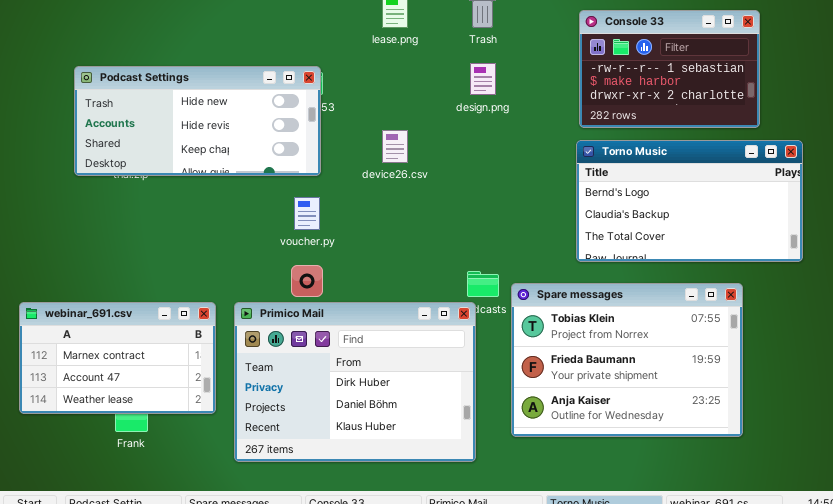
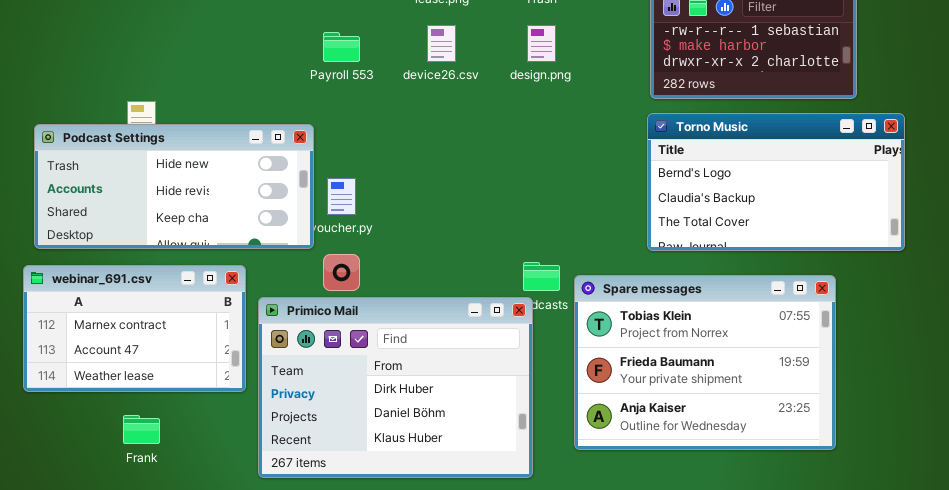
Podcast Settings: [74,66,321,176] -> [34,124,314,249], moved
device26.csv: [382,130,408,163] -> [427,25,456,62], moved
webinar_691.csv: [19,302,216,414] -> [23,265,246,392], moved

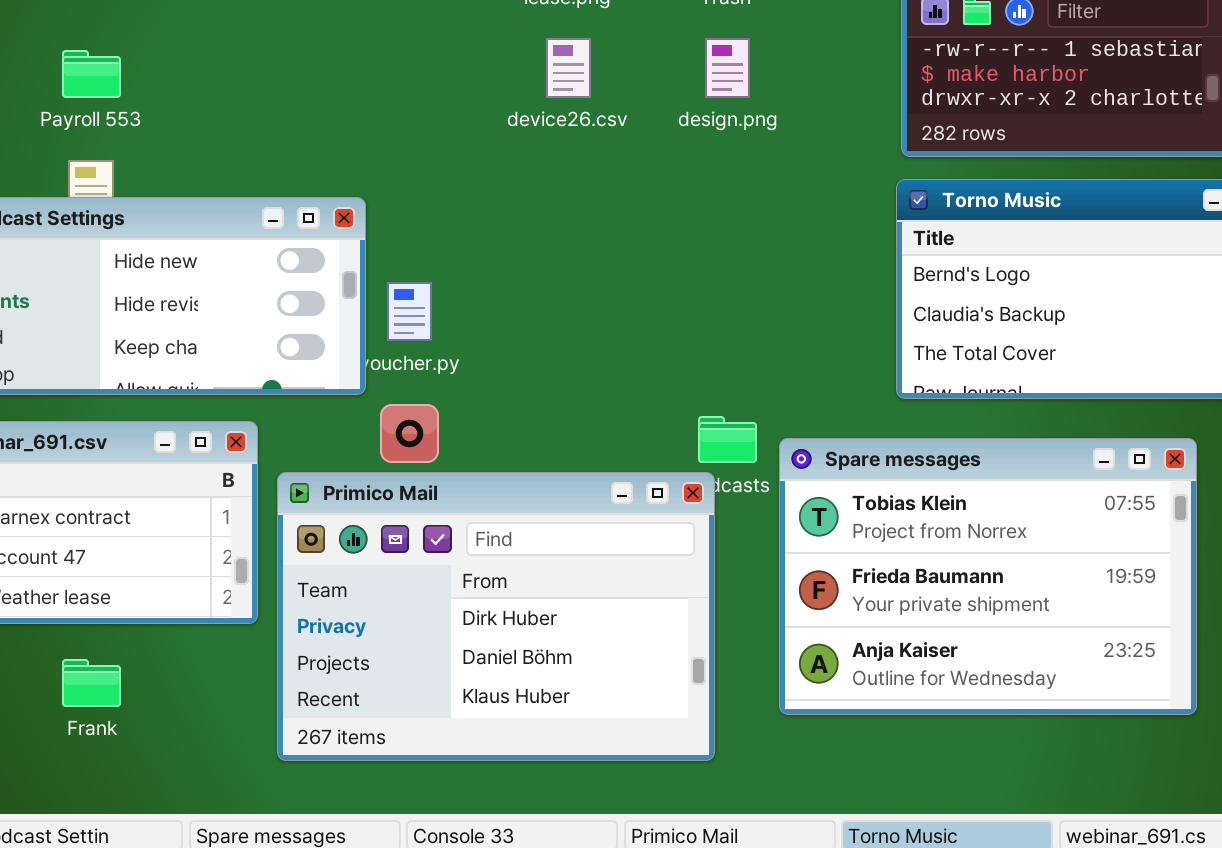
Payroll 553: [323,32,360,62] -> [62,50,121,98], moved

